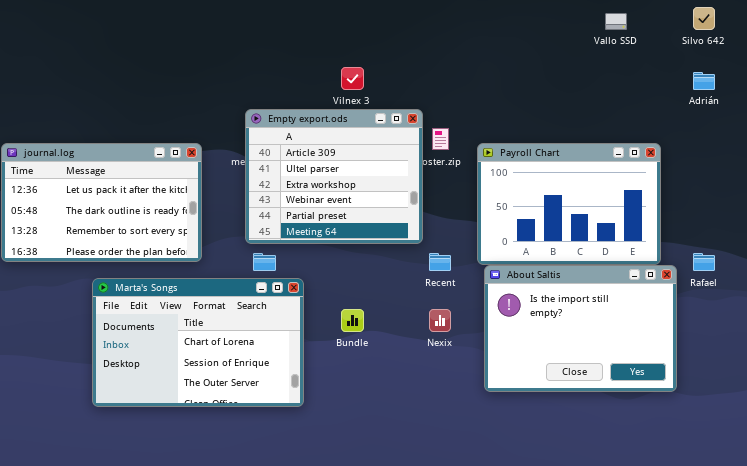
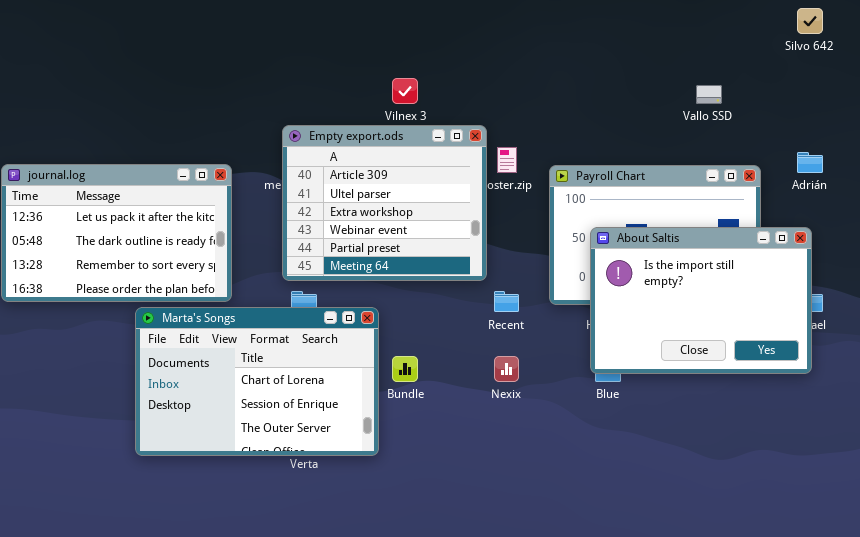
Vallo SSD: [605,13,627,30] -> [696,85,722,104], moved
Adrián: [693,72,715,90] -> [797,152,823,173], moved
About Saltis: [484,265,677,392] -> [590,227,812,374], moved
Marta's Songs: [92,278,304,407] -> [135,307,379,456], moved

